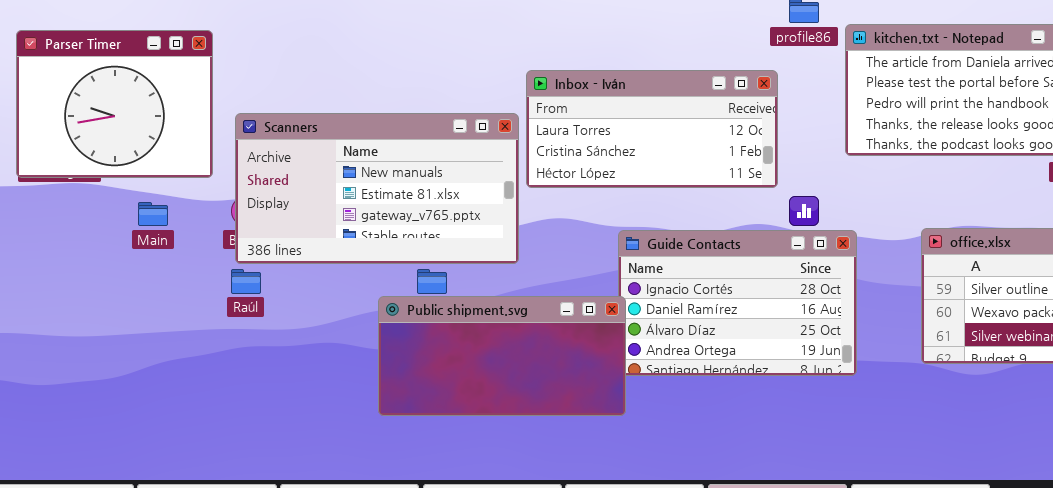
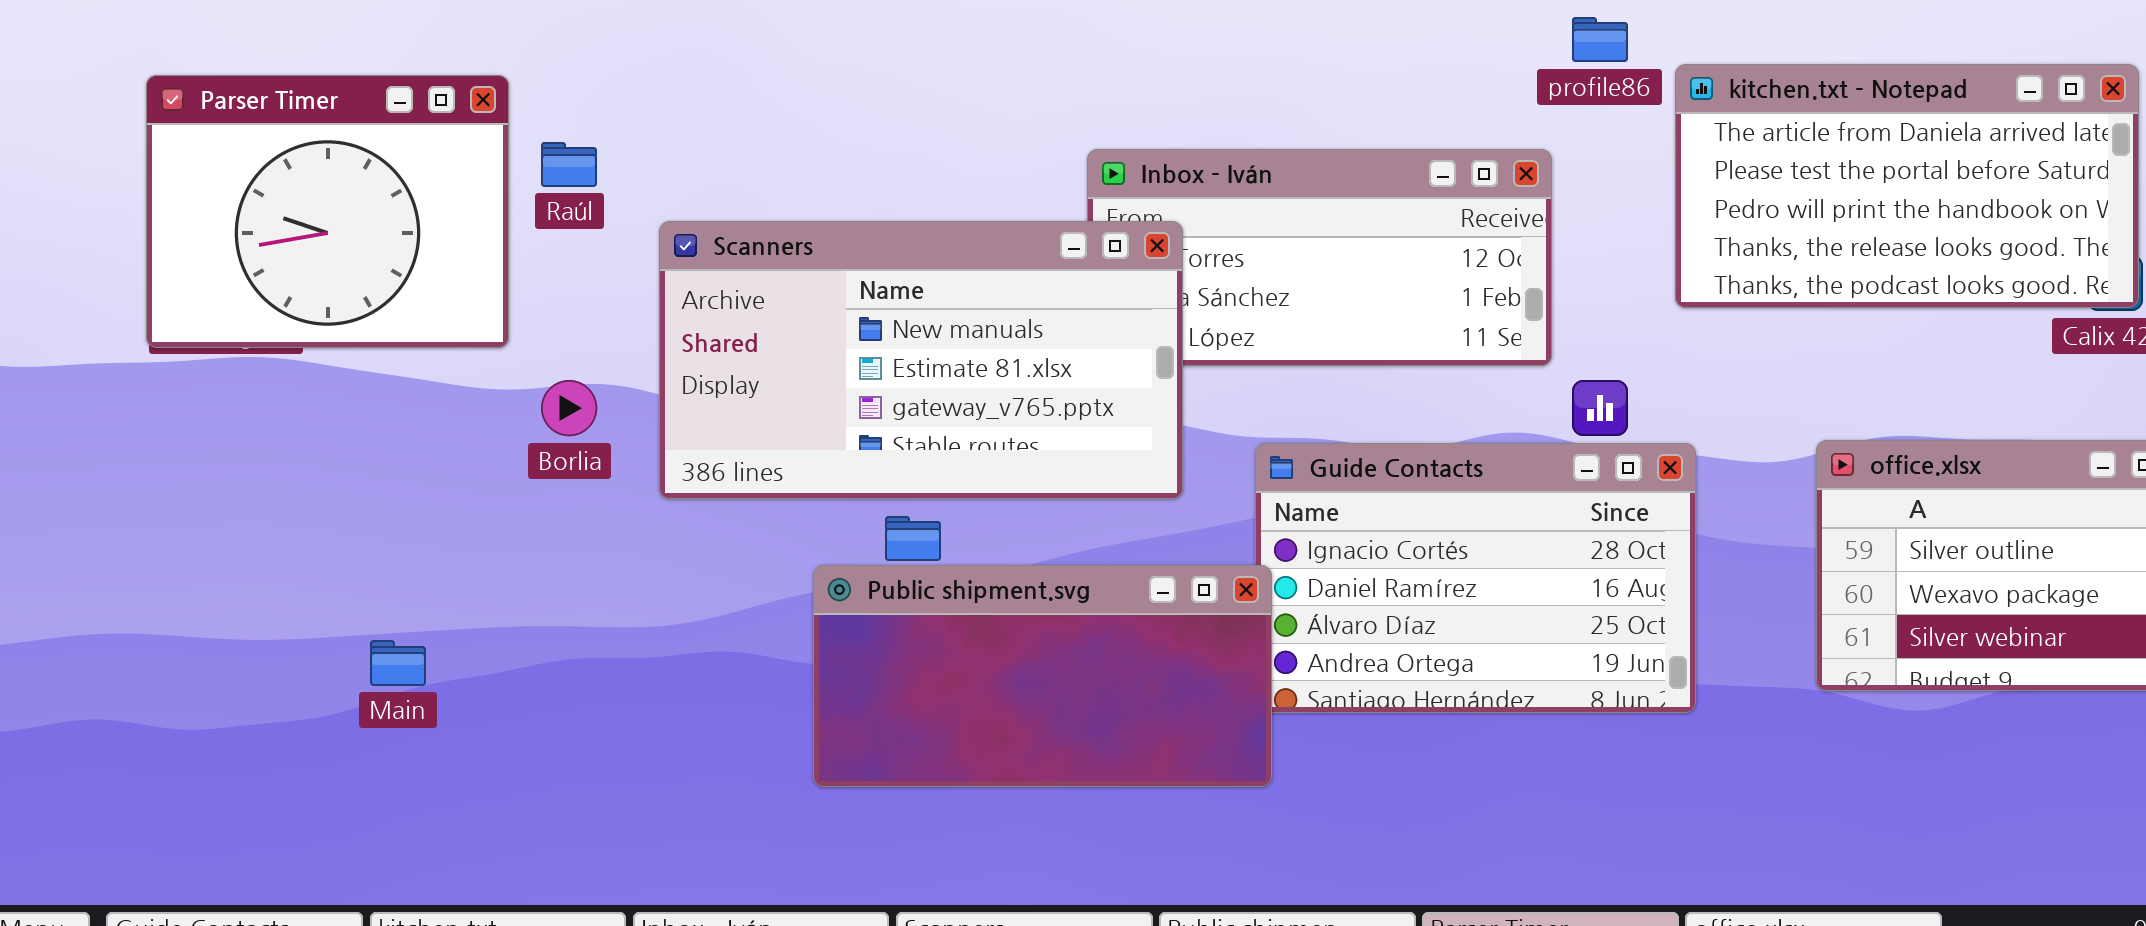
Scanners: [235,113,519,264] -> [659,221,1183,499], moved
Main: [138,202,168,226] -> [370,640,426,686], moved
Raúl: [231,269,261,294] -> [541,142,597,187], moved

